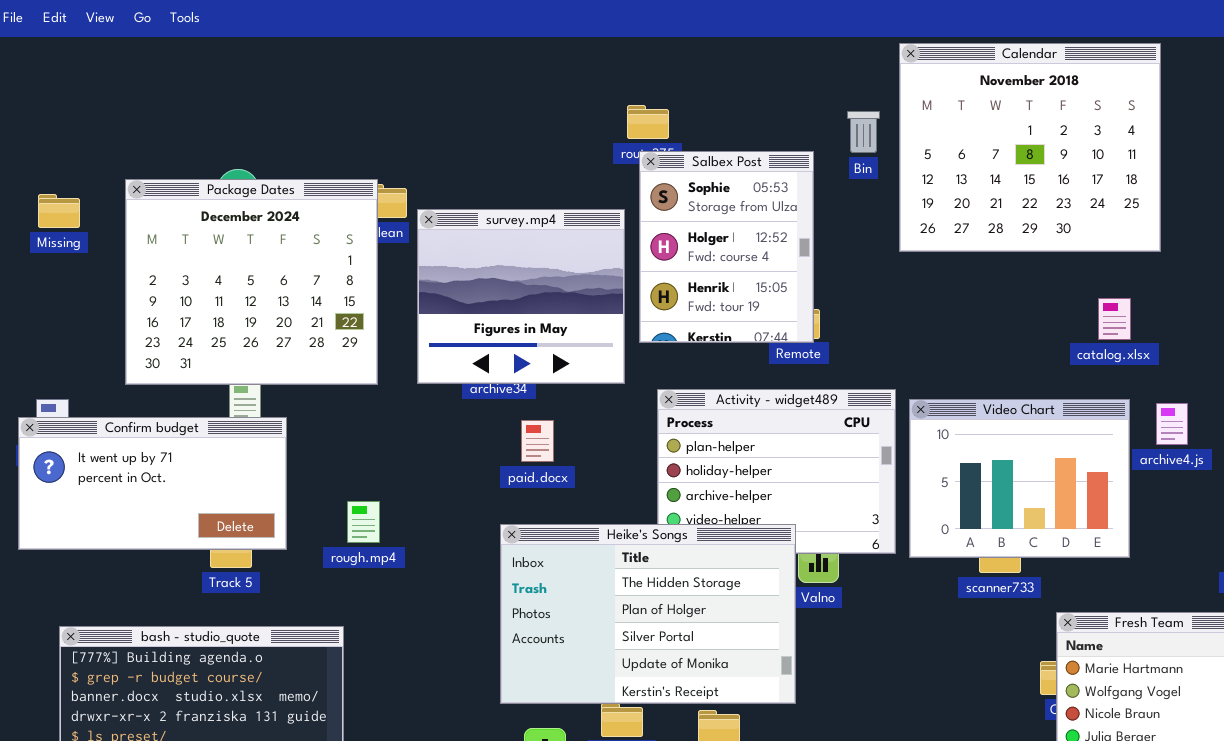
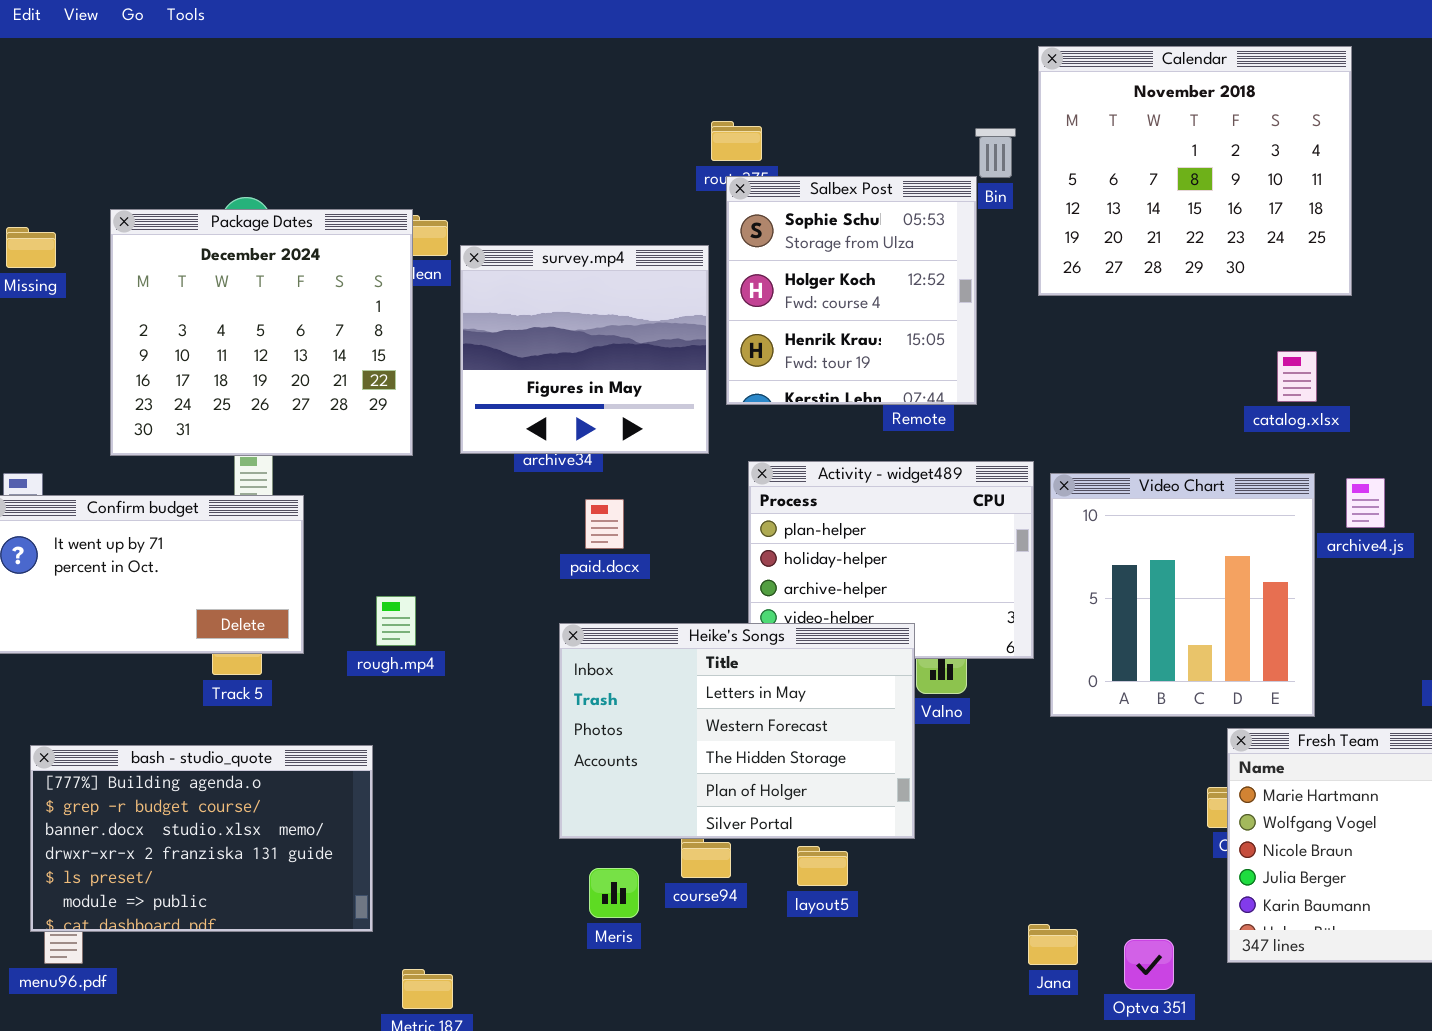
Salbex Post: [639,151,814,343] -> [726,176,977,405], resized
Video Chart: [909,399,1130,558] -> [1050,473,1315,717], resized
Heike's Songs: [500,524,796,704] -> [559,623,915,839], scrolled up 2 rows

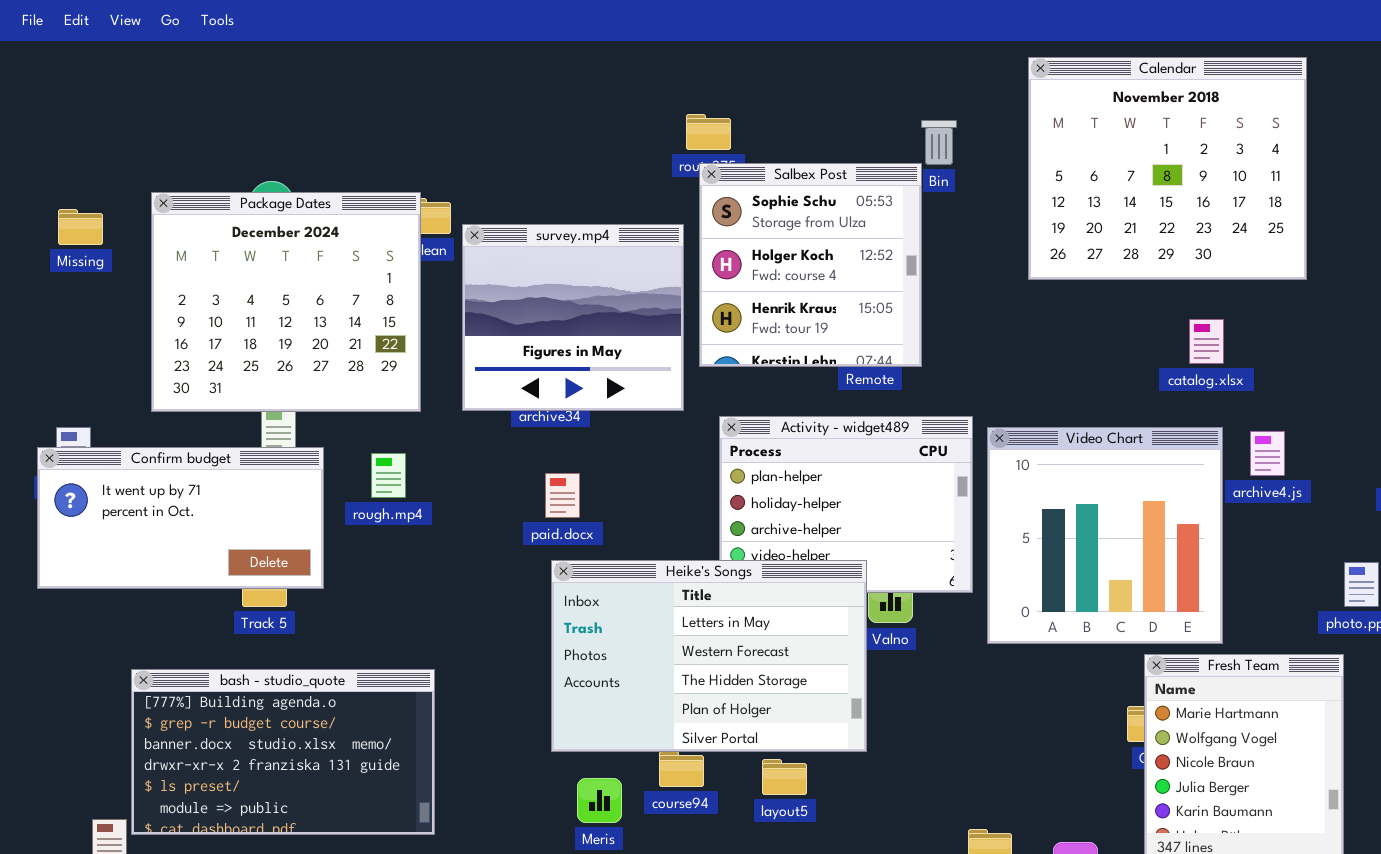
Calendar: [1038,46,1352,296] -> [1028,57,1307,280], moved
paid.docx: [585,499,624,549] -> [545,473,580,518], moved
rough.mp4: [376,596,416,646] -> [371,453,406,498], moved
bash - studio_quote: [30,745,373,932] -> [131,669,435,835], moved

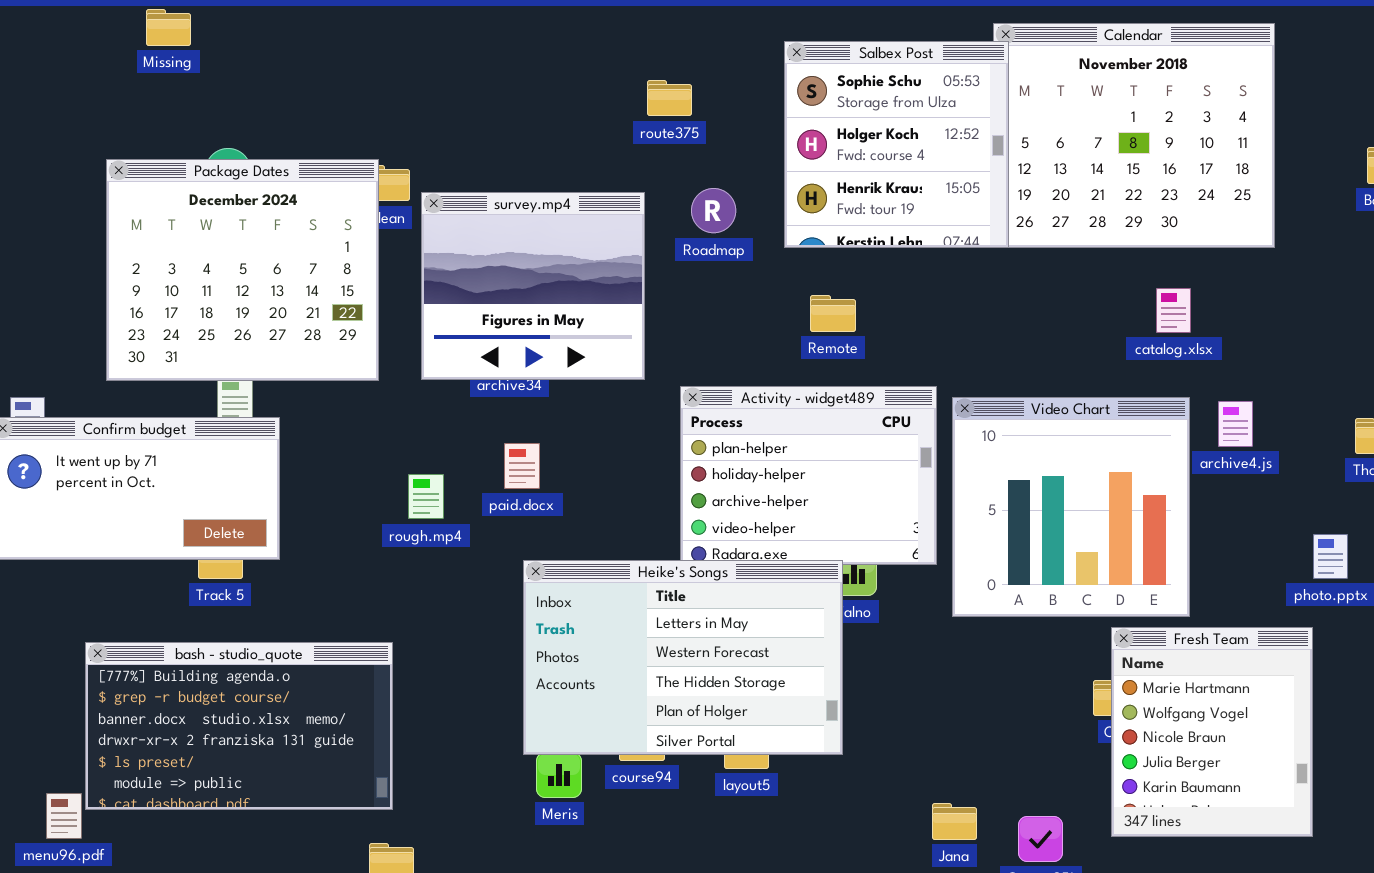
Salbex Post: [699,163,922,367] -> [784,41,1009,248], moved
Missing: [58,209,103,245] -> [146,9,191,46], moved
rough.mp4: [371,453,406,498] -> [408,474,444,519], moved
Heike's Songs: [551,560,867,752] -> [523,560,843,755], moved

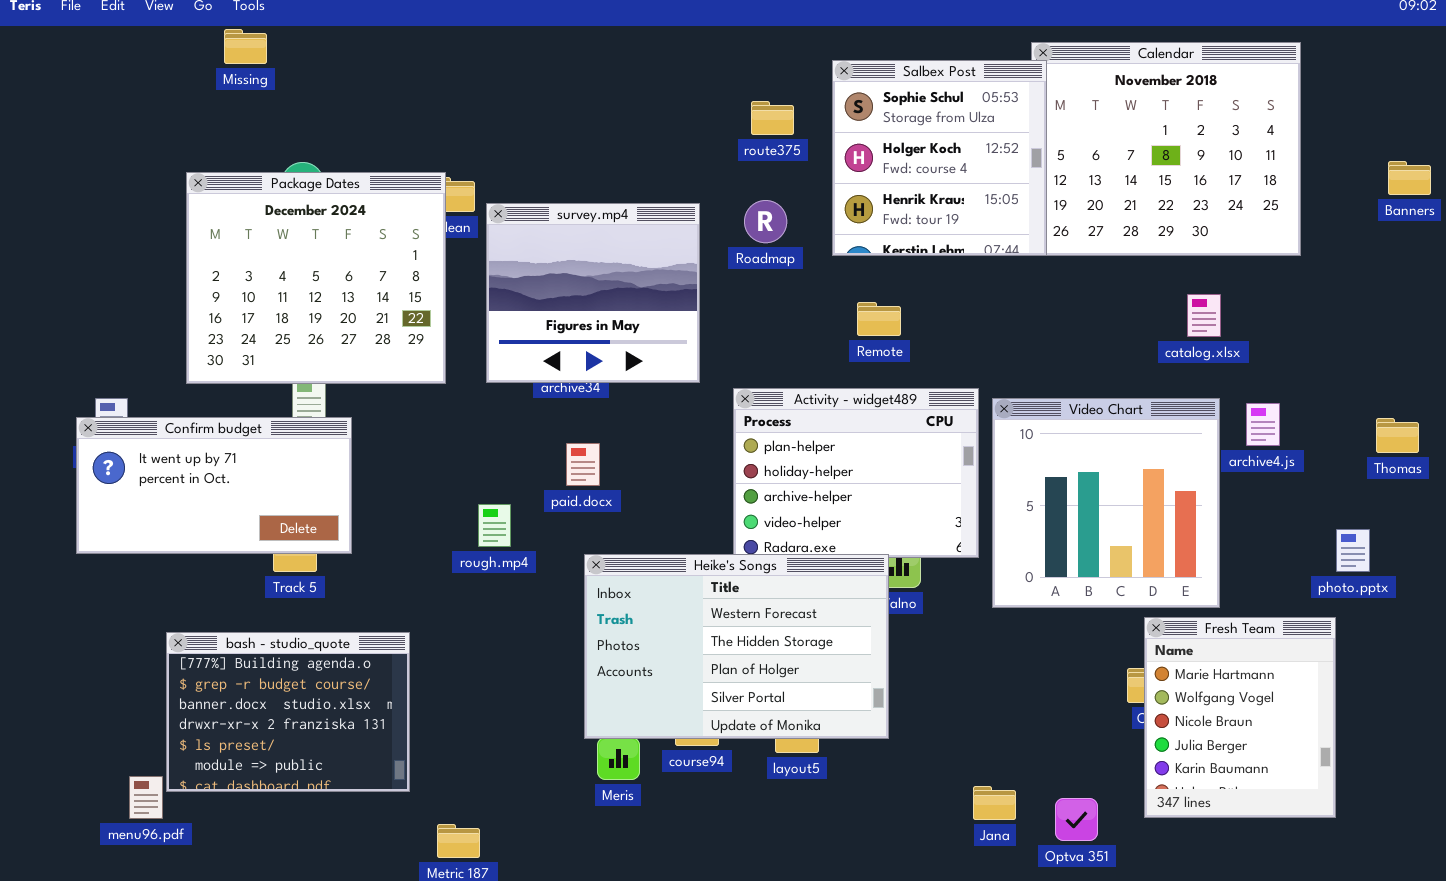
route375: [647,80,692,116] -> [751,101,794,135], moved
rough.mp4: [408,474,444,519] -> [478,504,511,547], moved
Heike's Songs: [523,560,843,755] -> [584,554,889,739], scrolled down 1 row
bash - studio_quote: [85,642,393,810] -> [166,632,410,792], resized

